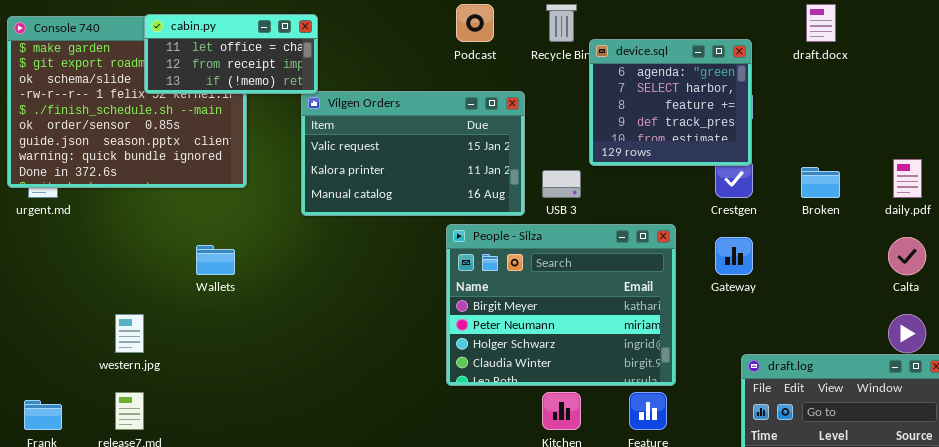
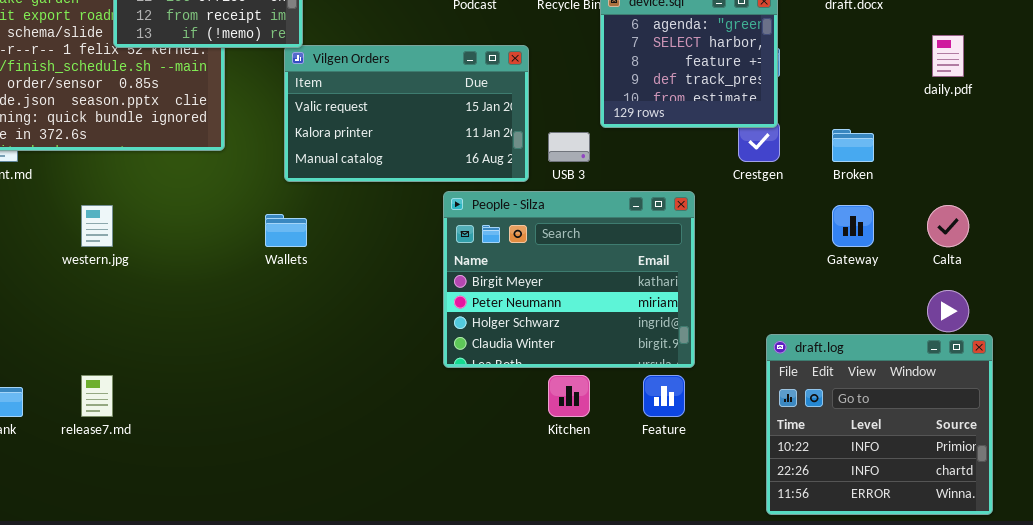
daily.pdf: [893,159,922,198] -> [932,35,964,77], moved
Gateway: [715,237,753,275] -> [832,205,874,247], moved
Wallets: [196,245,235,275] -> [265,214,307,247], moved
western.jpg: [115,314,144,353] -> [81,205,113,247], moved

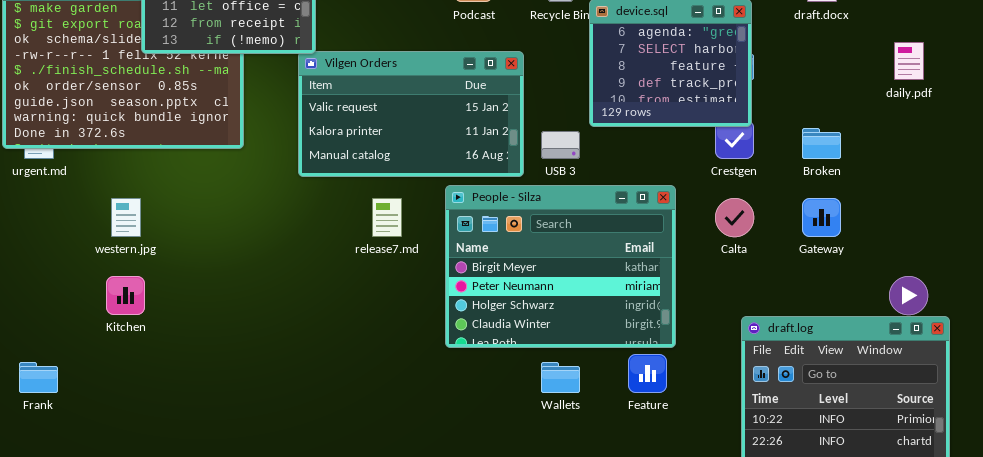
Calta: [927,205,969,247] -> [715,198,754,237], moved
Wallets: [265,214,307,247] -> [541,362,580,393], moved
release7.md: [81,375,113,417] -> [372,198,402,237], moved
Kitchen: [548,375,590,417] -> [106,276,145,315], moved

